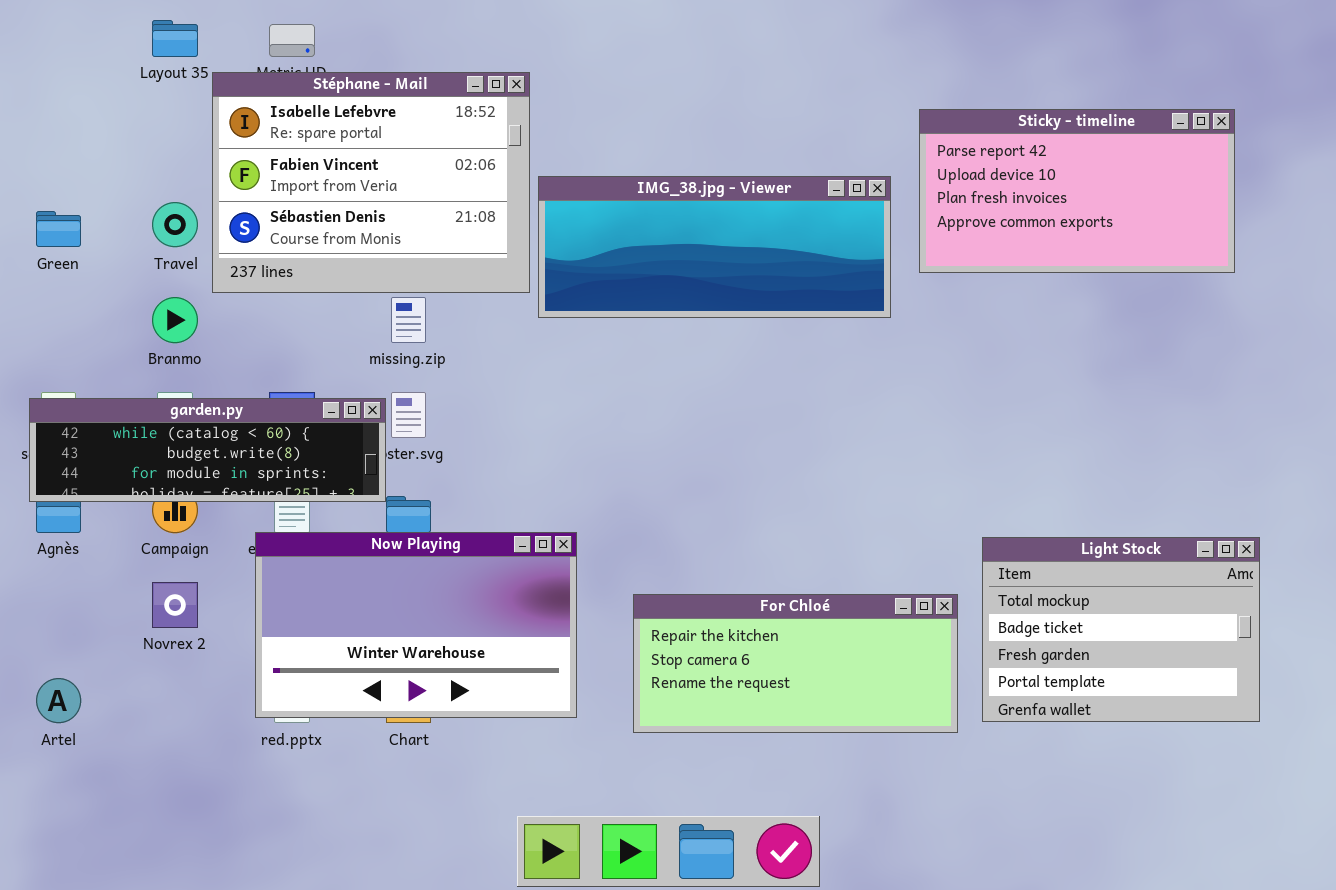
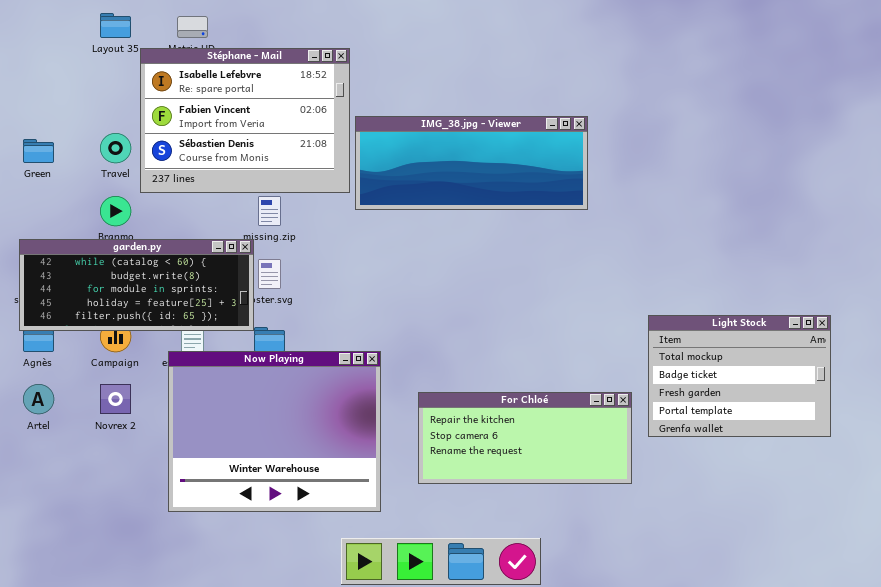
Sticky - timeline: [919,109,1235,273] -> none, closed
garden.py: [29,398,386,502] -> [19,239,254,331], resized
Now Playing: [255,532,577,718] -> [168,351,381,512], resized
Light Stock: [982,537,1260,722] -> [648,315,831,437], moved
Artel: [36,678,81,723] -> [23,384,54,414], moved

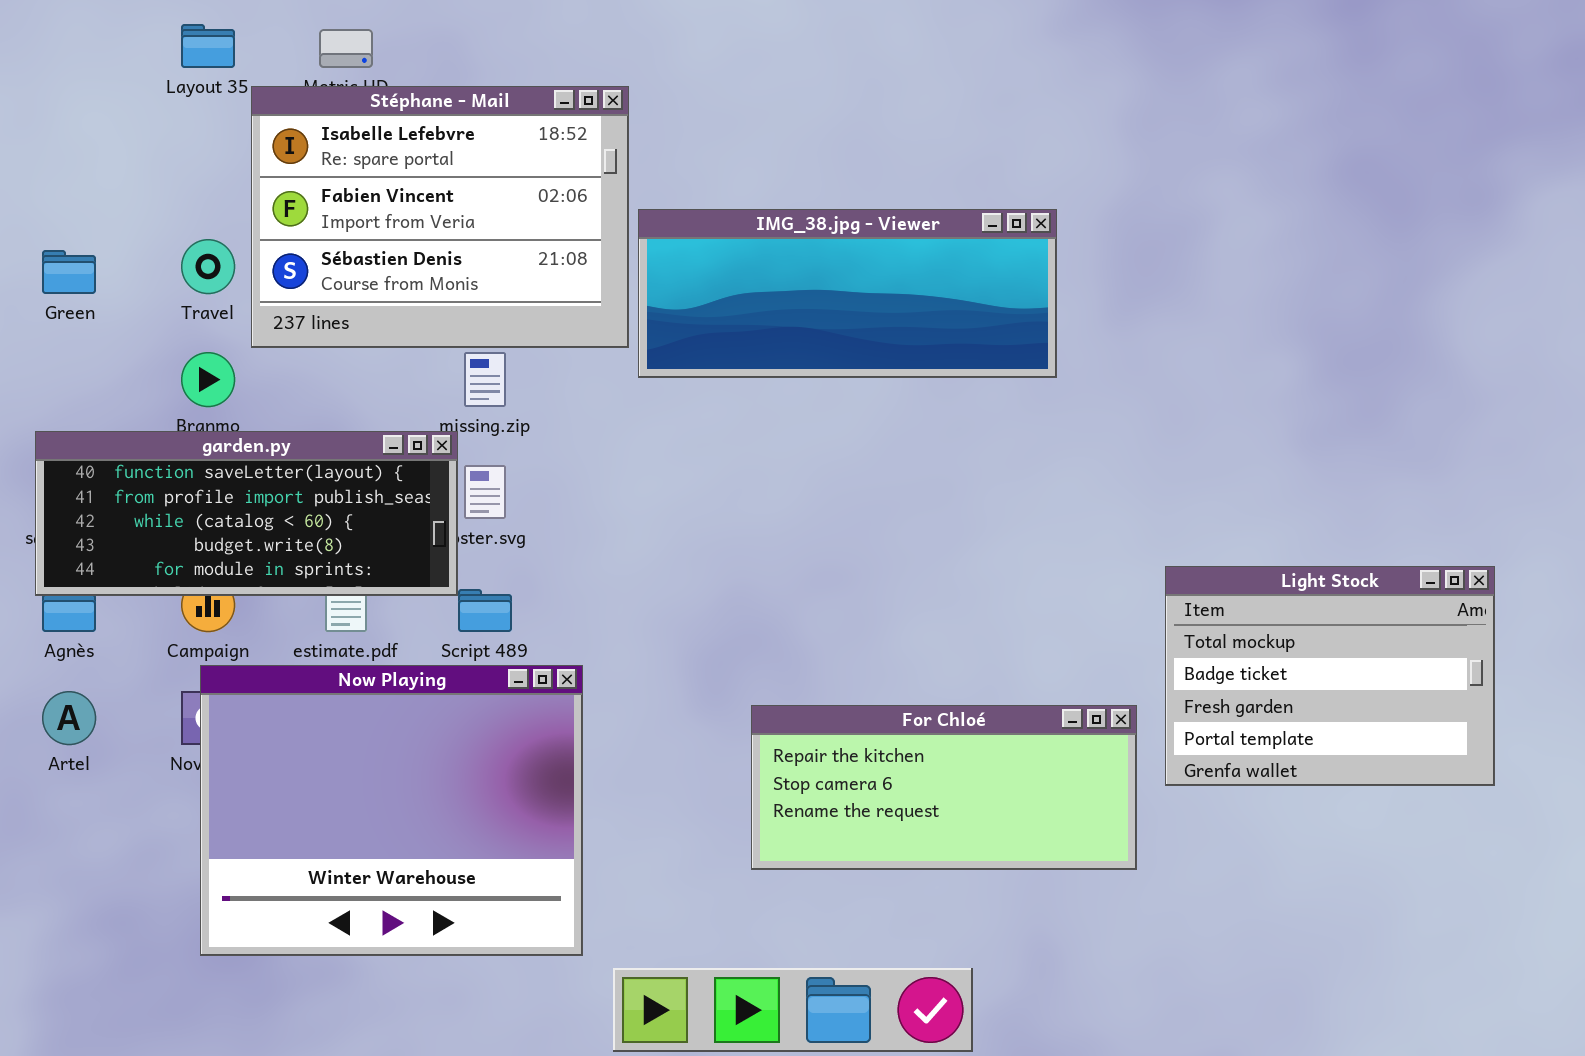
garden.py: [19,239,254,331] -> [35,431,458,596], scrolled up 2 rows
Now Playing: [168,351,381,512] -> [200,665,583,956], moved

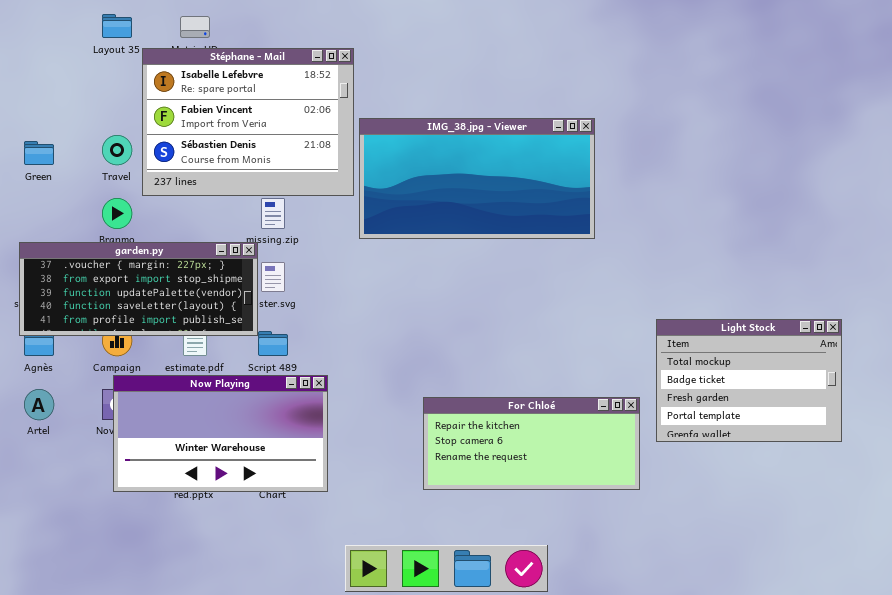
IMG_38.jpg - Viewer: [638,209,1057,378] -> [359,118,595,239], resized
garden.py: [35,431,458,596] -> [19,242,258,336], scrolled up 3 rows
Now Playing: [200,665,583,956] -> [113,375,328,492], resized

